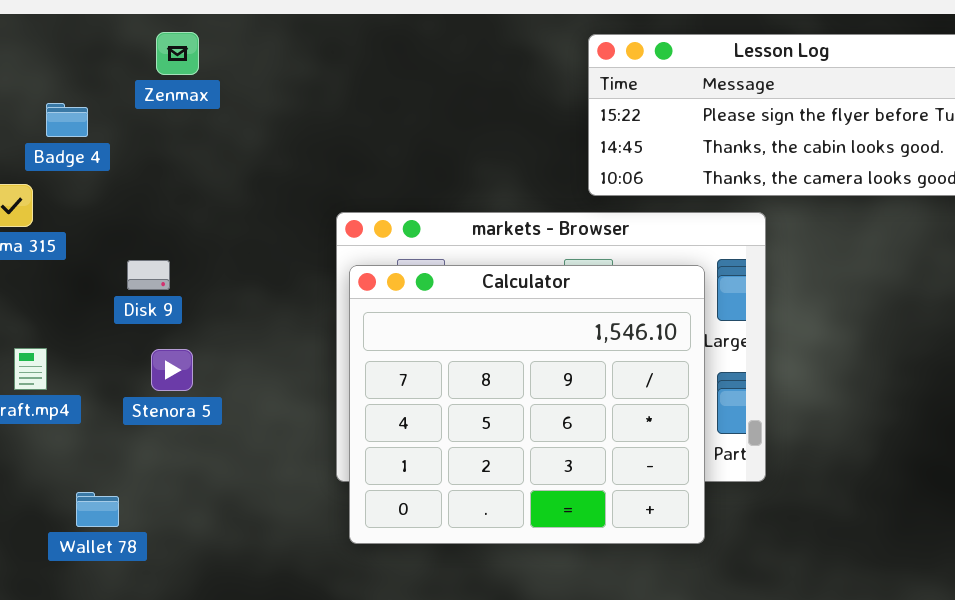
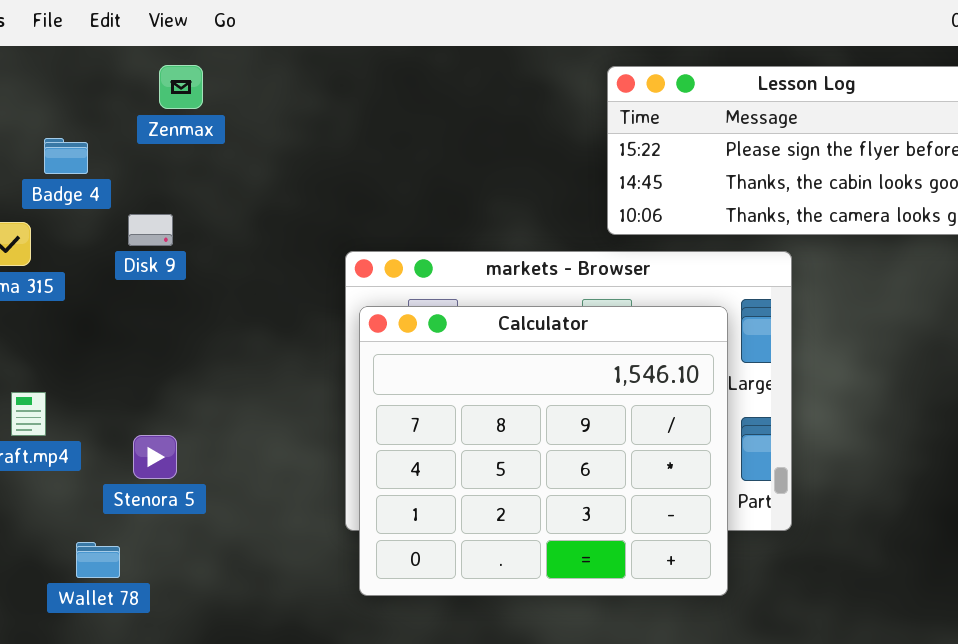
Disk 9: [127,260,170,290] -> [128,214,173,246], moved
Stenora 5: [151,349,193,391] -> [133,435,177,479], moved

